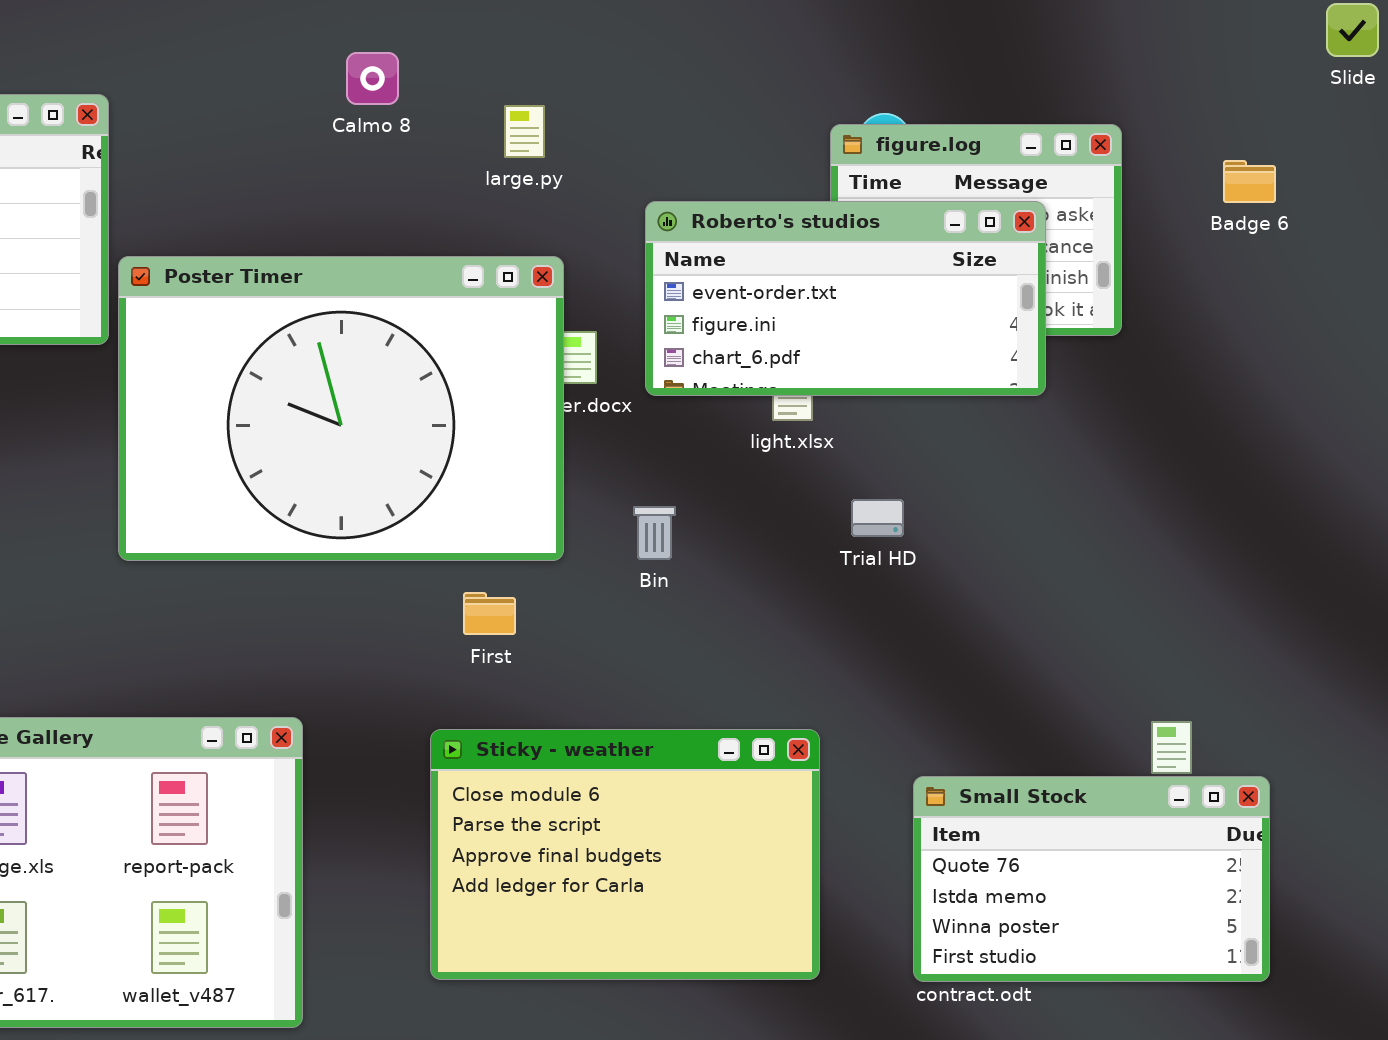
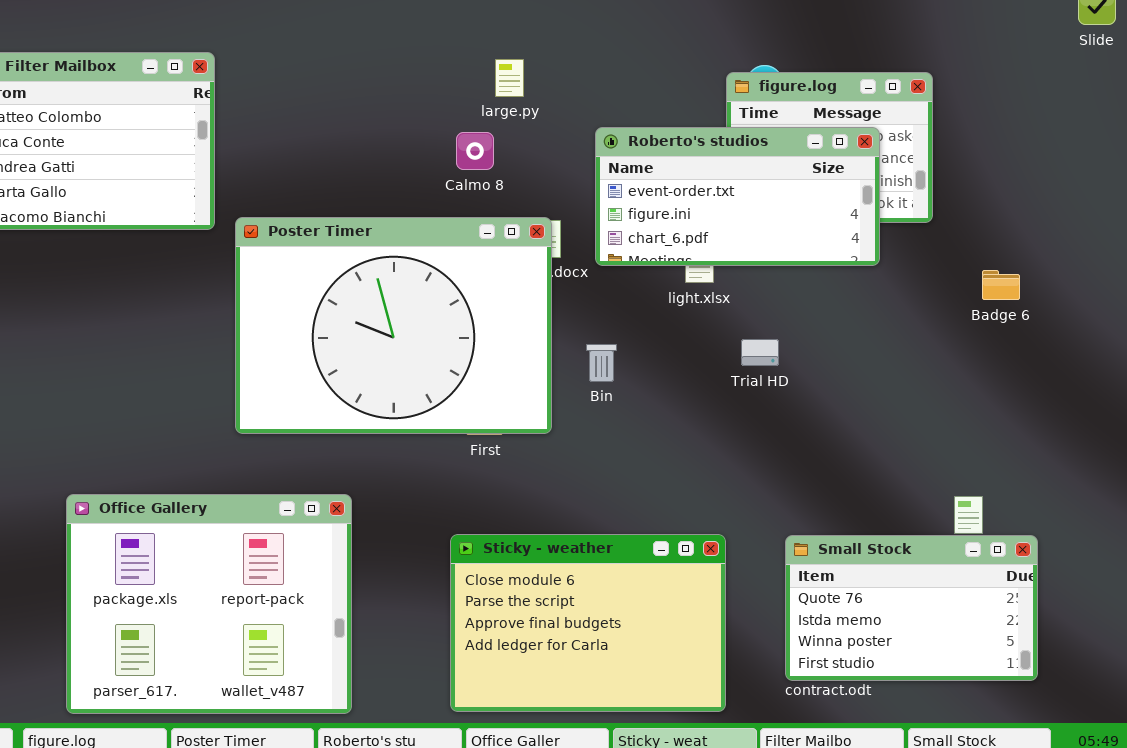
Calmo 8: [346,52,399,105] -> [456,132,494,170], moved
Badge 6: [1223,160,1276,203] -> [982,270,1020,300], moved
Poster Timer: [118,256,564,561] -> [235,217,552,434], moved
Sticky - weather: [430,729,820,980] -> [450,534,726,712], moved

